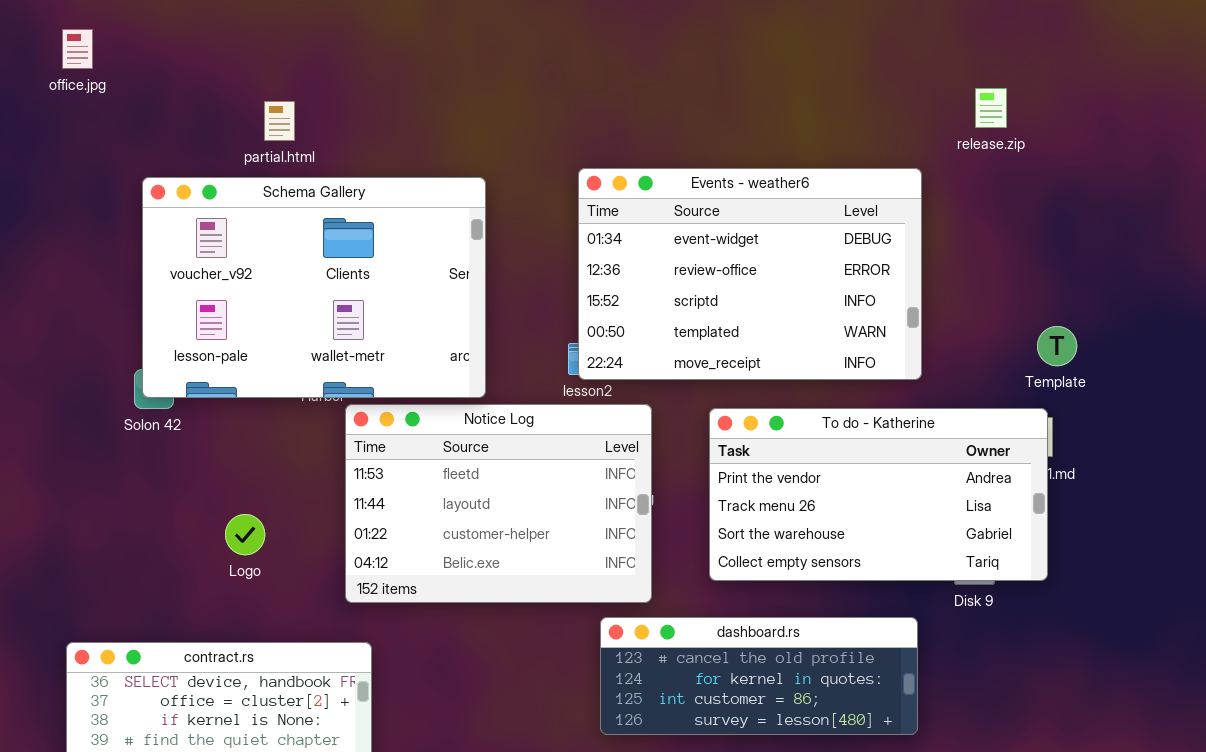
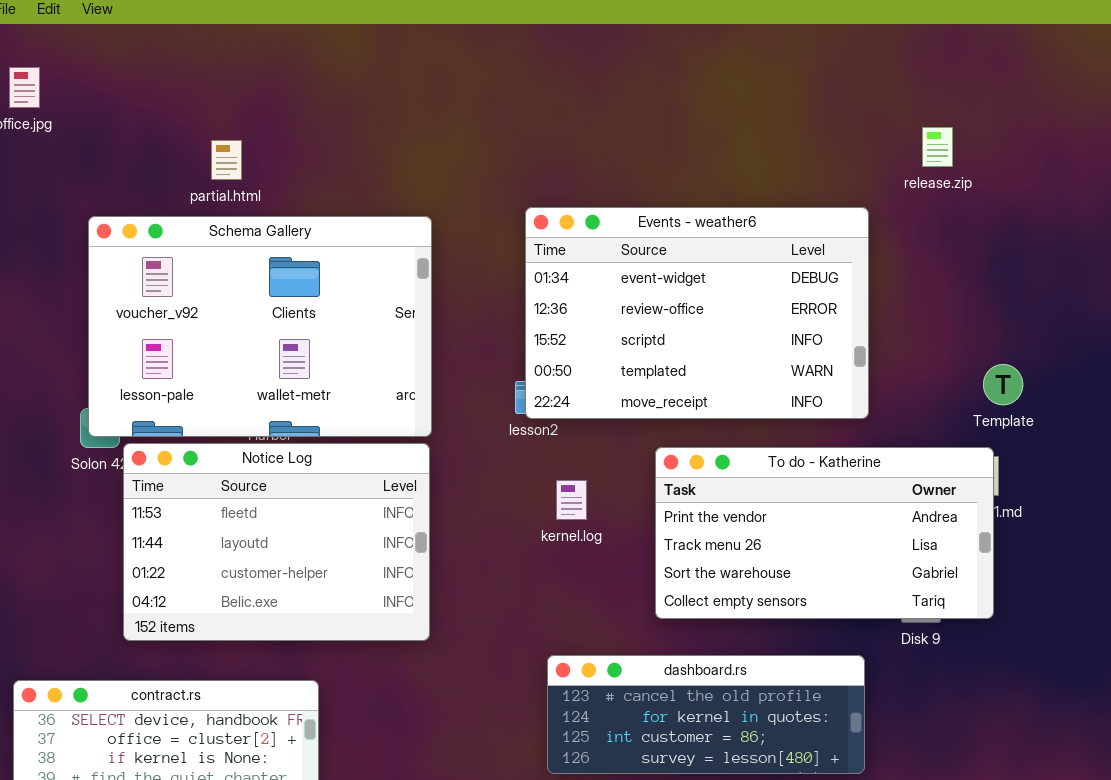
Notice Log: [345,404,652,603] -> [123,443,430,641], moved

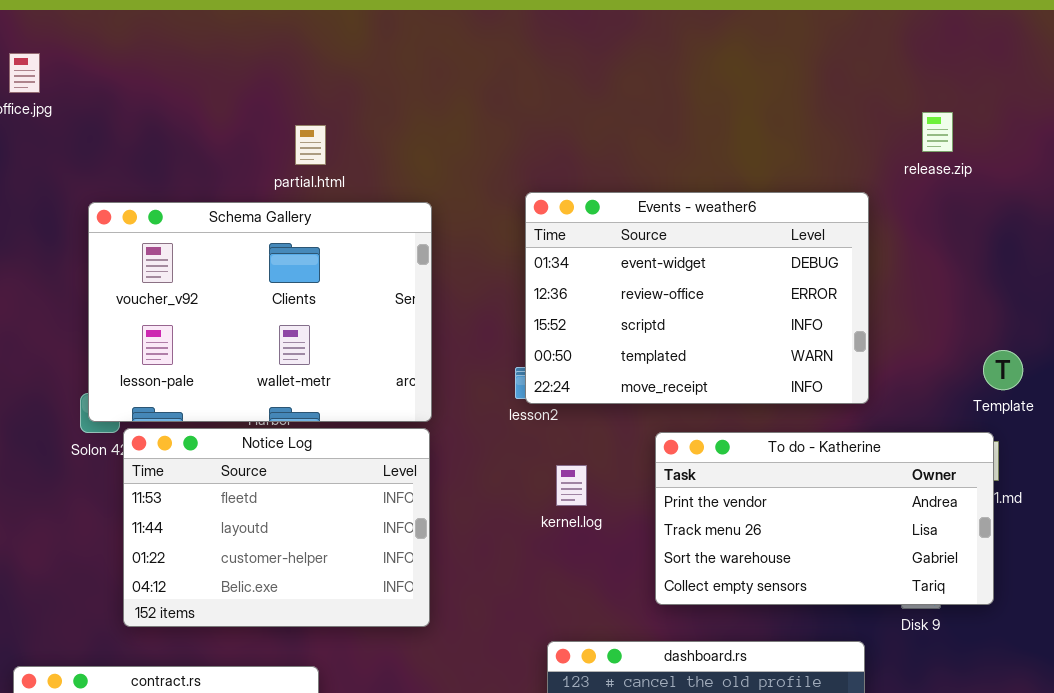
partial.html: [211,140,242,180] -> [295,125,326,165], moved

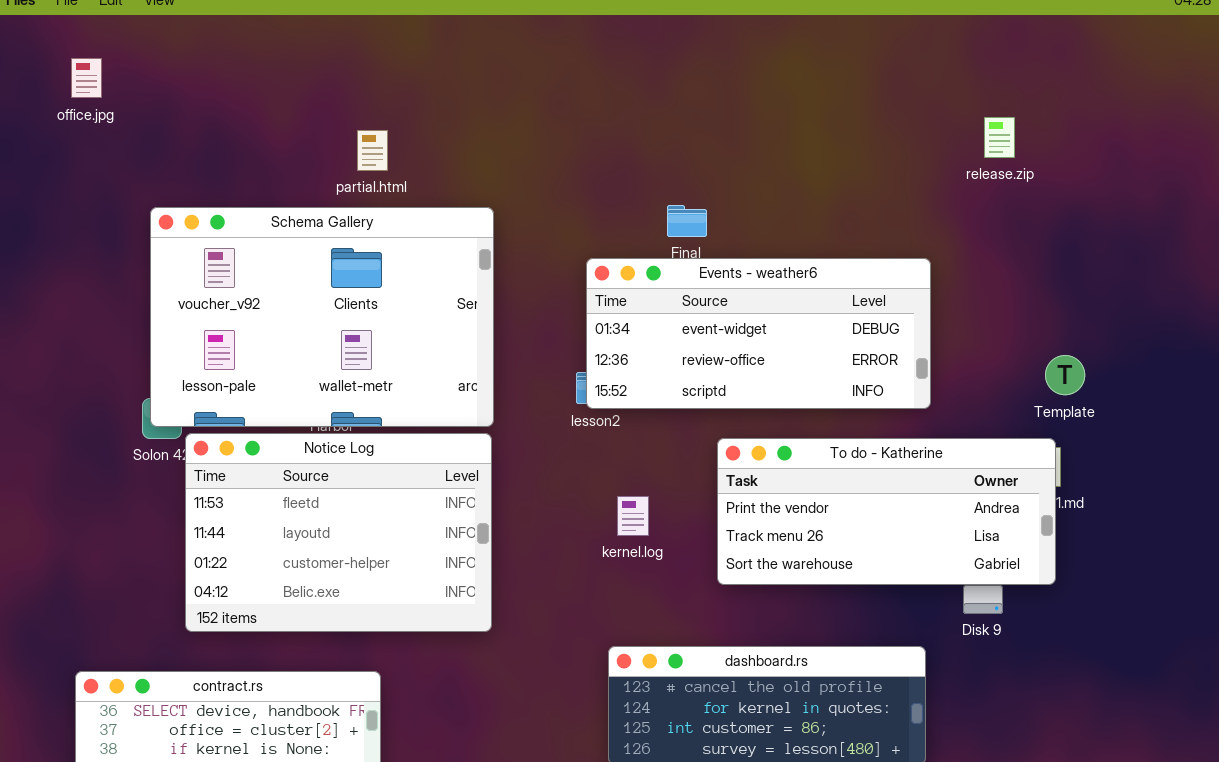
Events - weather6: [525,192,869,404] -> [586,258,931,409], resized
To do - Katherine: [655,432,994,605] -> [717,438,1056,585], resized
kernel.log: [556,465,587,506] -> [617,496,649,536], moved

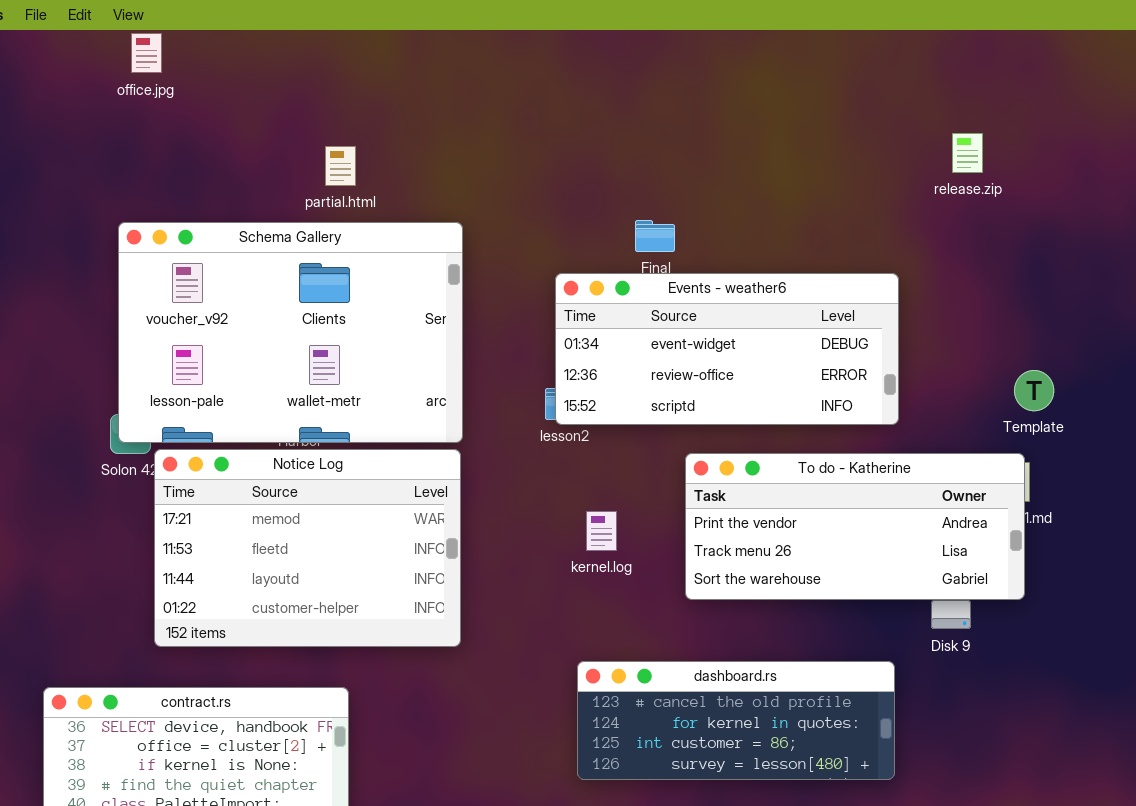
office.jpg: [71,58,102,98] -> [131,33,162,73], moved
Notice Log: [185,433,492,632] -> [154,449,461,647], scrolled up 1 row

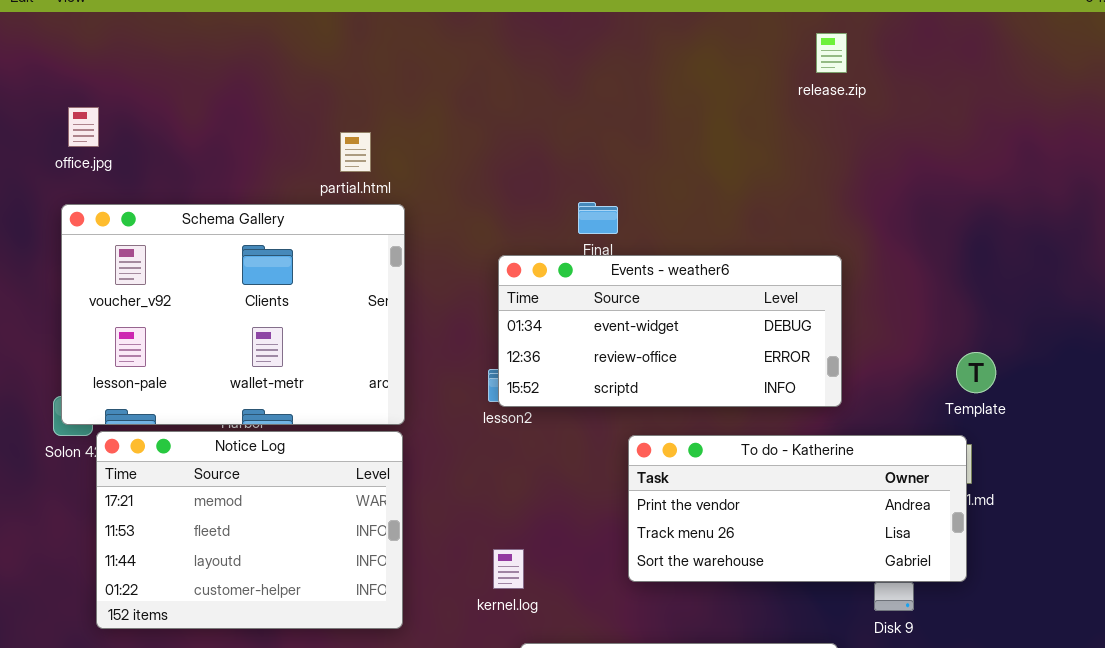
office.jpg: [131,33,162,73] -> [68,107,99,147], moved
release.zip: [952,133,983,173] -> [816,33,847,73], moved
partial.html: [325,146,356,186] -> [340,132,371,172], moved
kernel.log: [586,511,617,551] -> [493,549,524,589], moved

